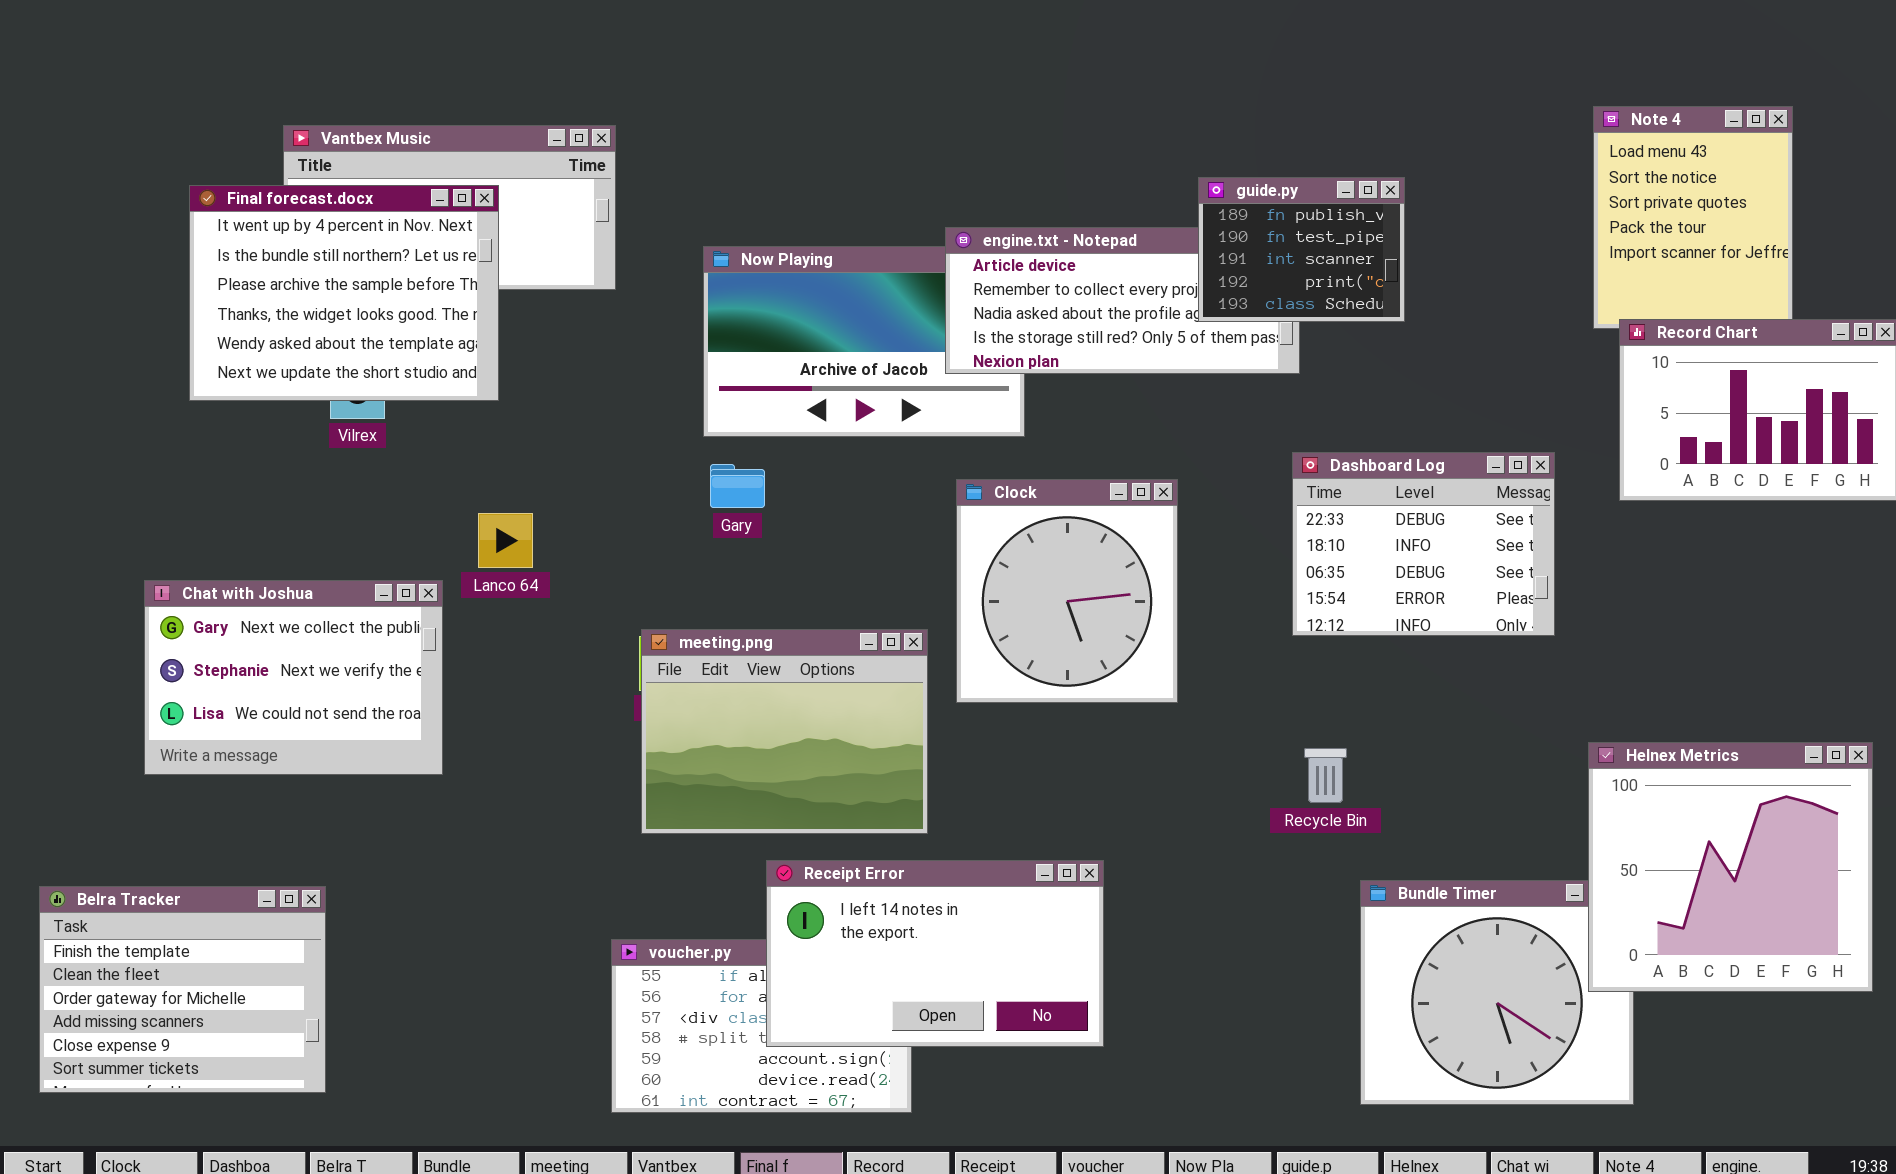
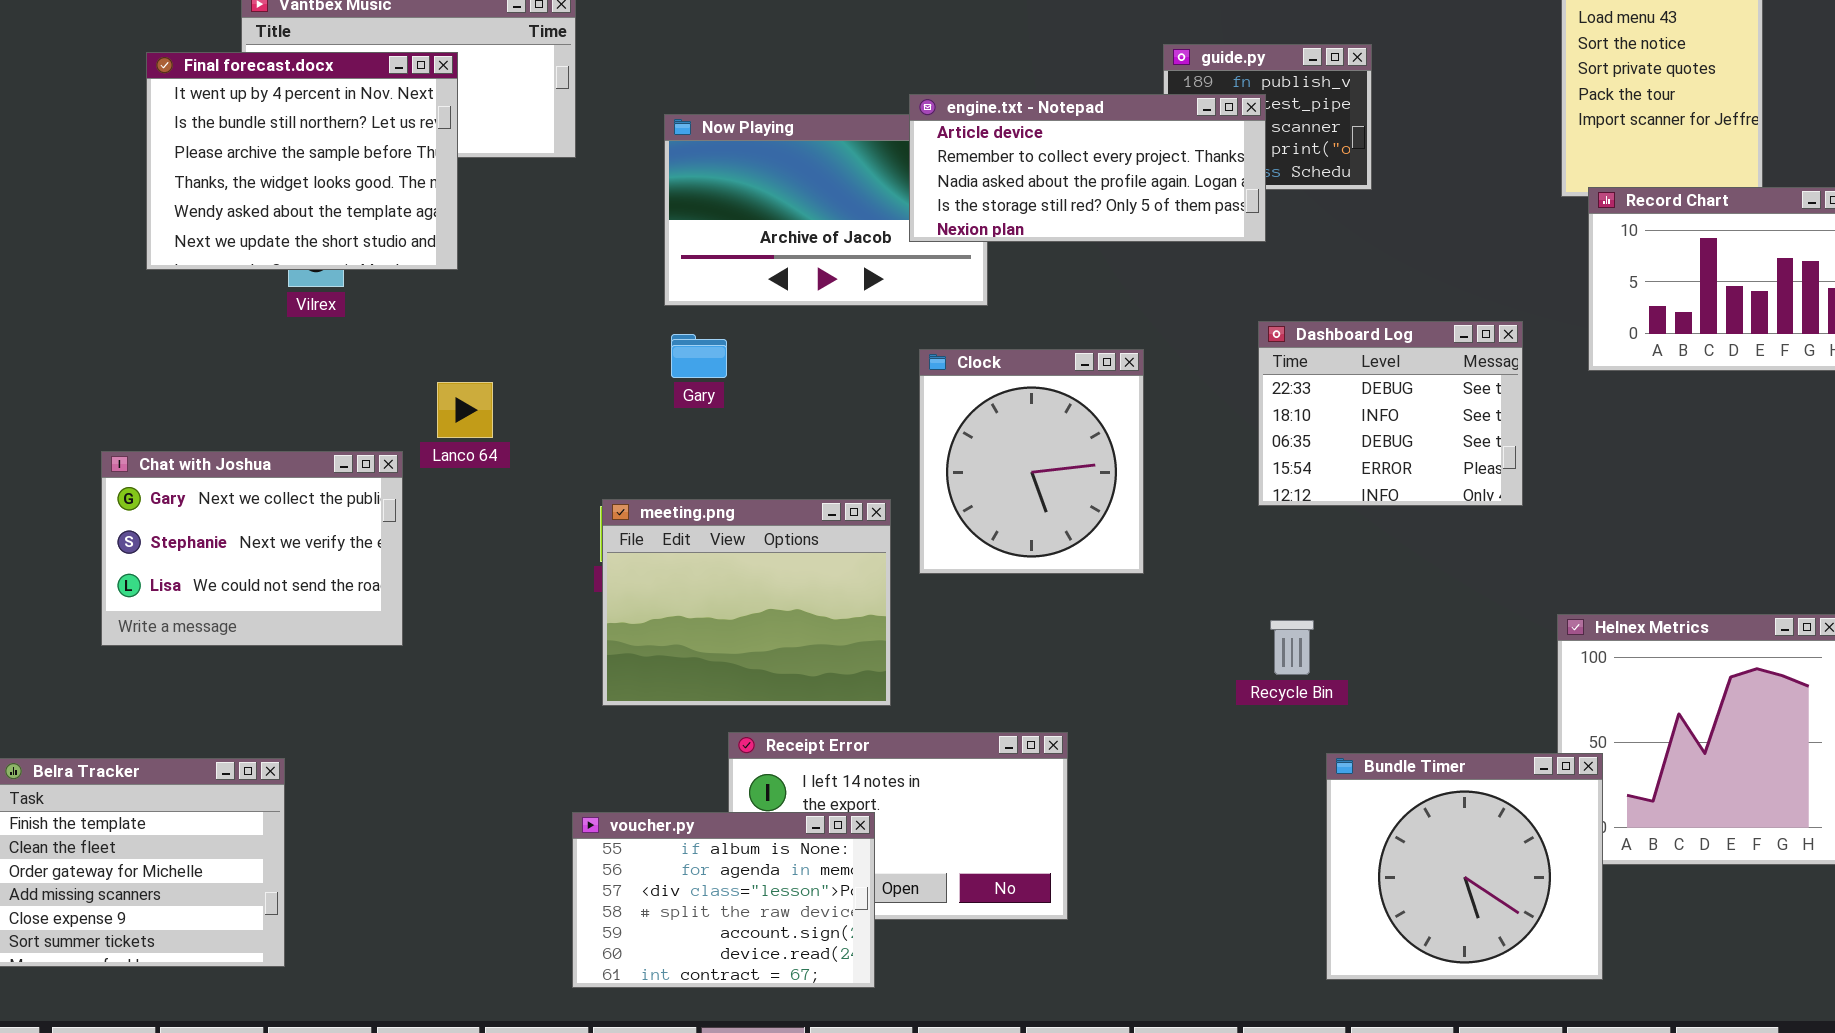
engine.txt - Notepad: [945,227,1300,374] -> [909,94,1266,242], raised
Bundle Timer: [1360,880,1634,1105] -> [1326,753,1603,980], raised
voucher.py: [611,939,912,1113] -> [572,812,875,988], raised

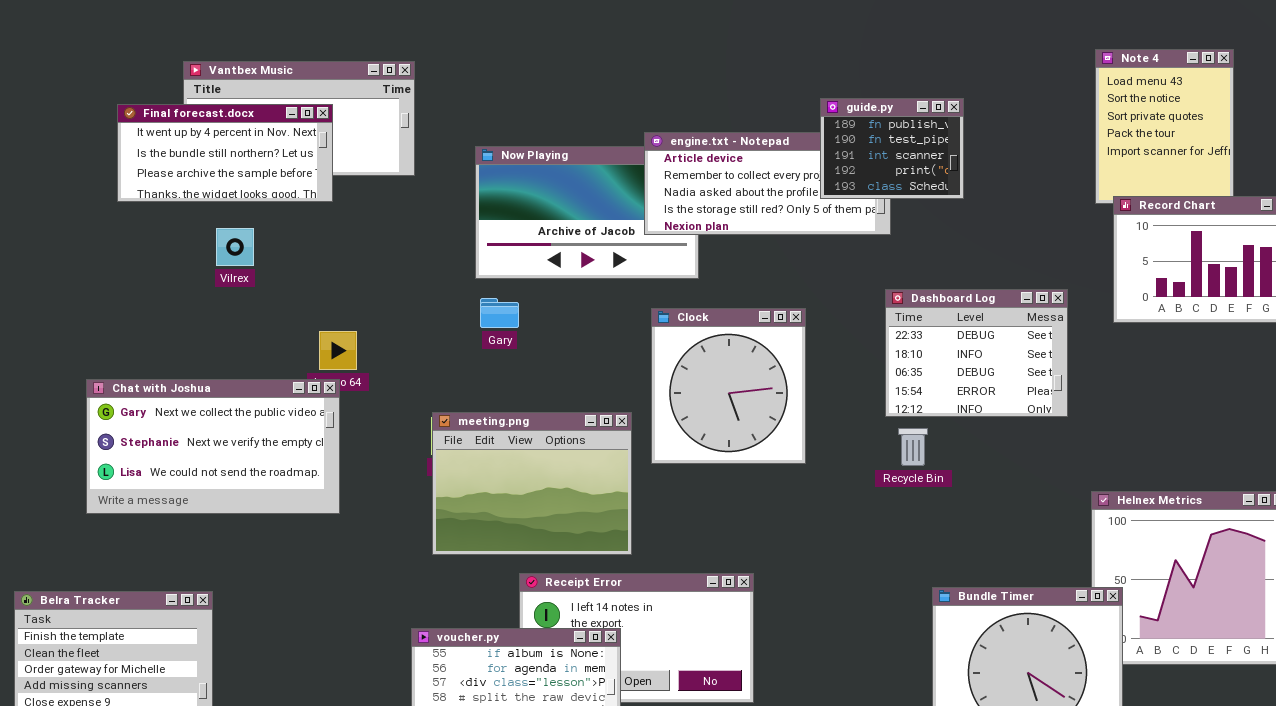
guide.py: [1163,44,1372,190] -> [820,98,964,199], raised
Final forecast.docx: [146,52,458,270] -> [117,104,333,202], resized
Chat with Joshua: [101,451,403,646] -> [86,379,340,514], resized
Recycle Bin: [1270,620,1314,675] -> [898,428,928,466], moved

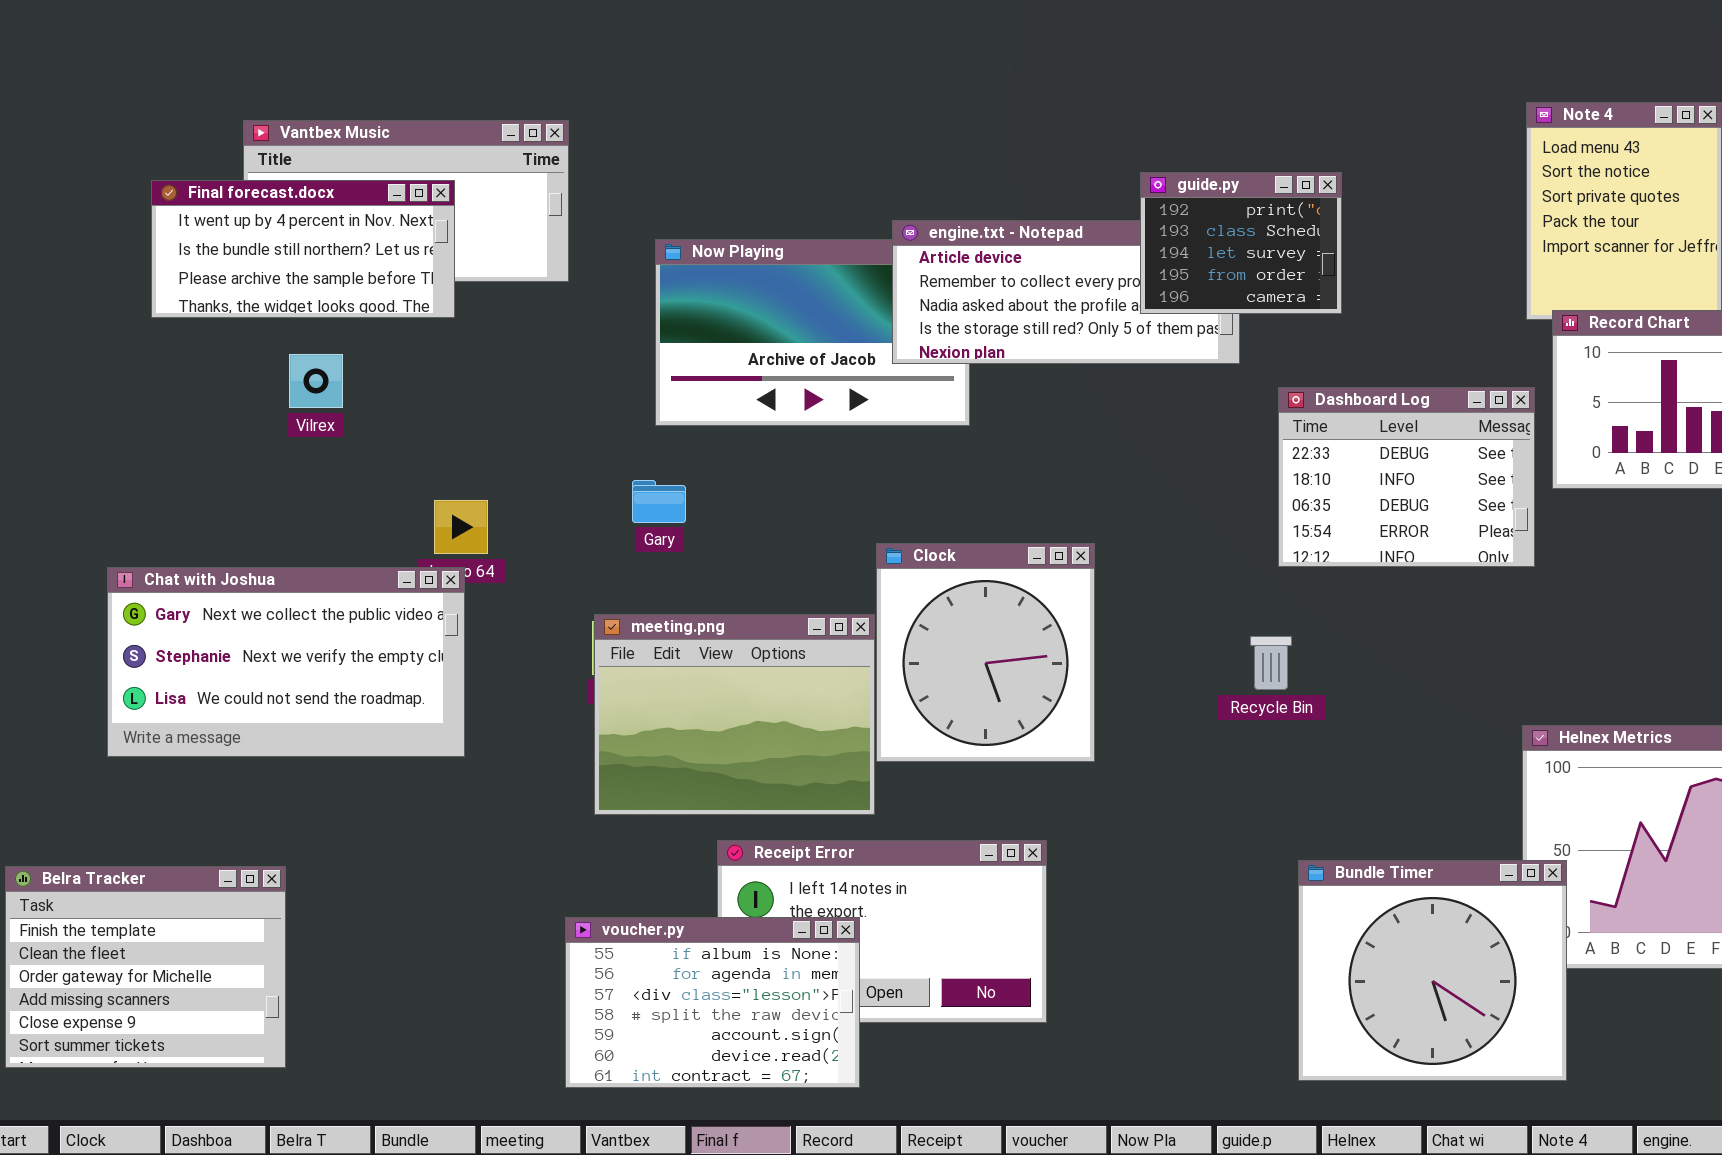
guide.py: [820,98,964,199] -> [1140,172,1342,314], scrolled down 3 rows
Dashboard Log: [885,289,1068,417] -> [1278,387,1535,567], moved
Gary: [480,298,519,328] -> [632,480,686,523], moved
Clock: [651,308,806,464] -> [876,543,1095,762], moved

